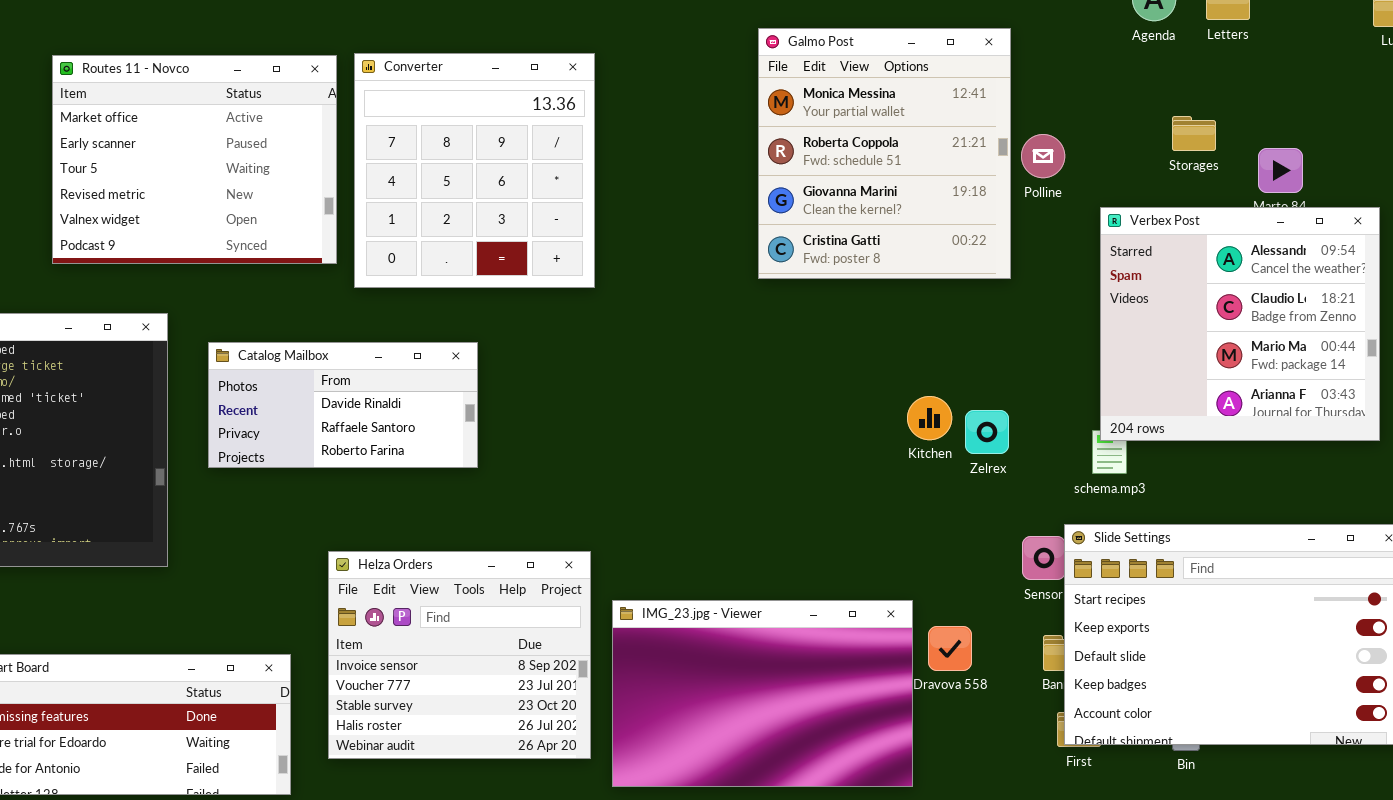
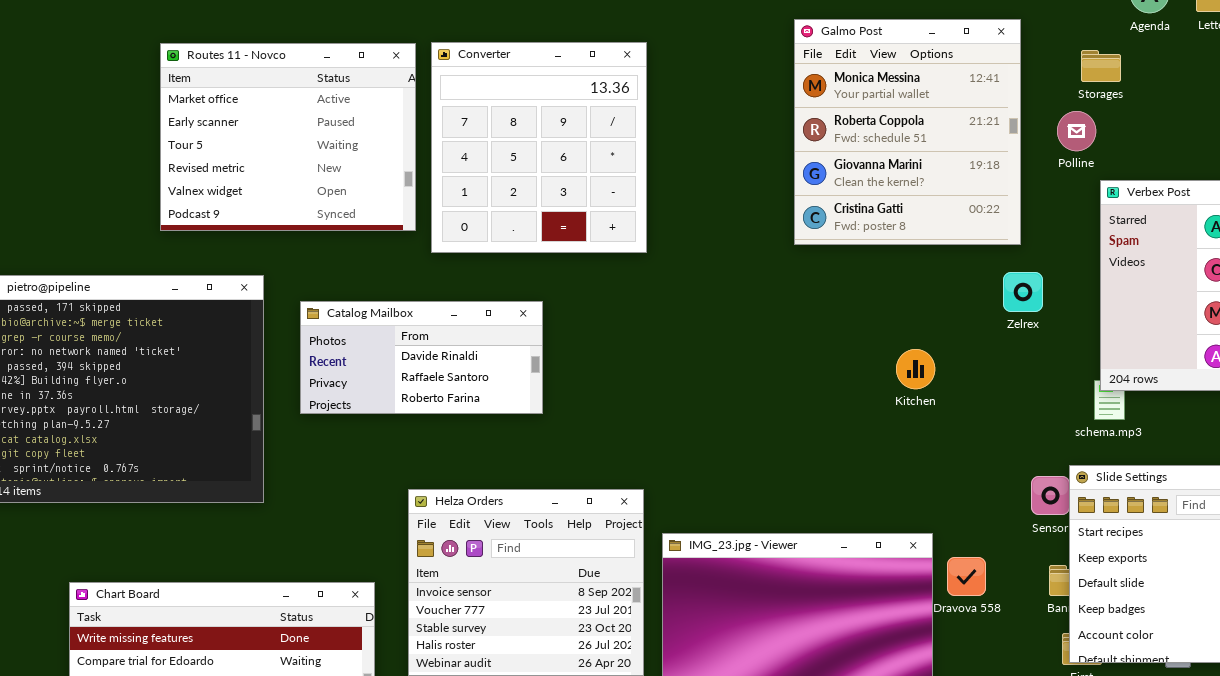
Storages: [1172,116,1216,151] -> [1081,50,1121,82], moved
Polline: [1021,134,1065,178] -> [1057,111,1096,151], moved
Kitchen: [907,396,952,440] -> [896,349,935,389], moved
Zelrex: [965,410,1009,454] -> [1003,272,1043,312], moved

